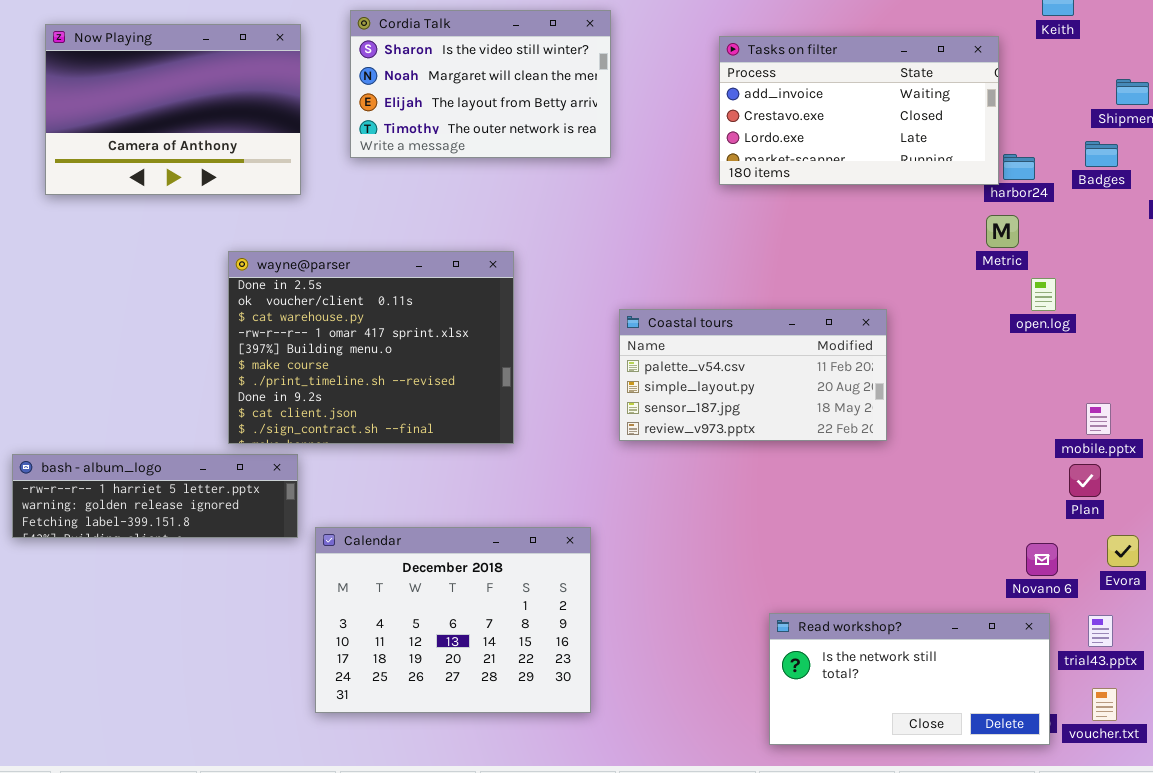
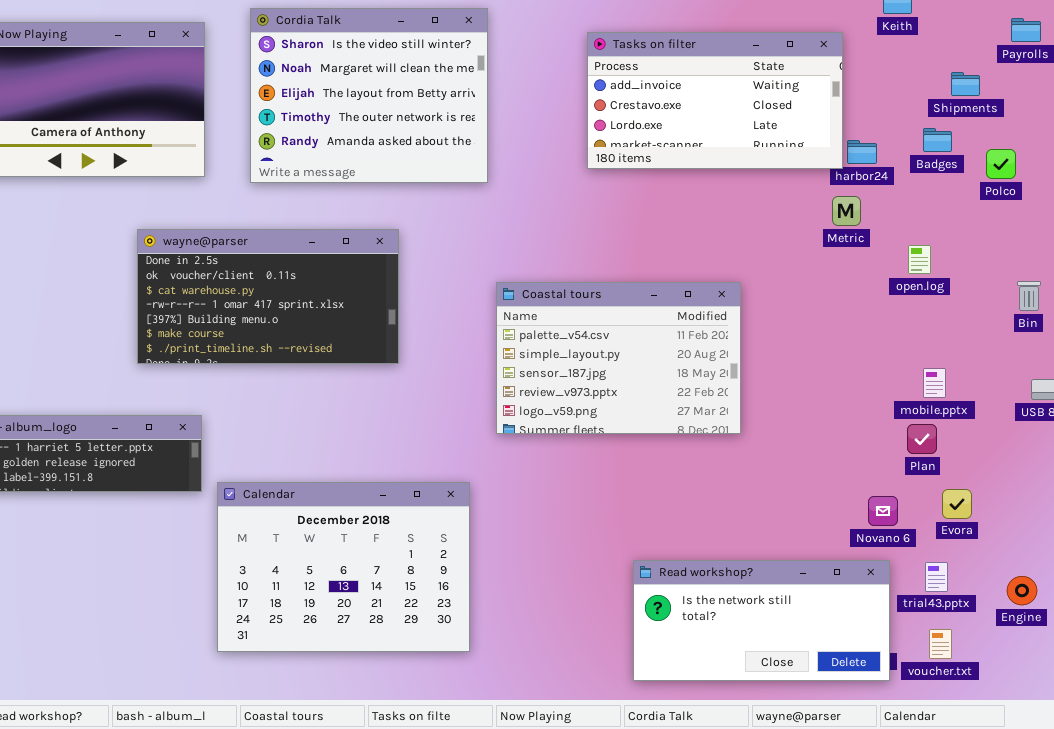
Cordia Talk: [350,10,611,158] -> [250,8,488,183], resized
wayne@parser: [228,251,514,444] -> [137,229,399,364], resized
open.log: [1031,278,1056,311] -> [908,245,931,274], moved
Coastal tours: [619,309,887,441] -> [496,282,741,434], resized

